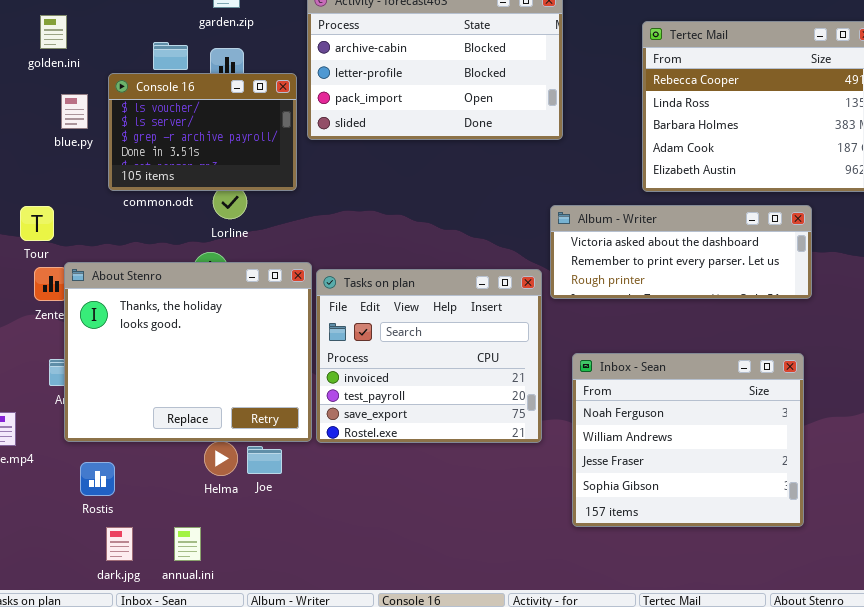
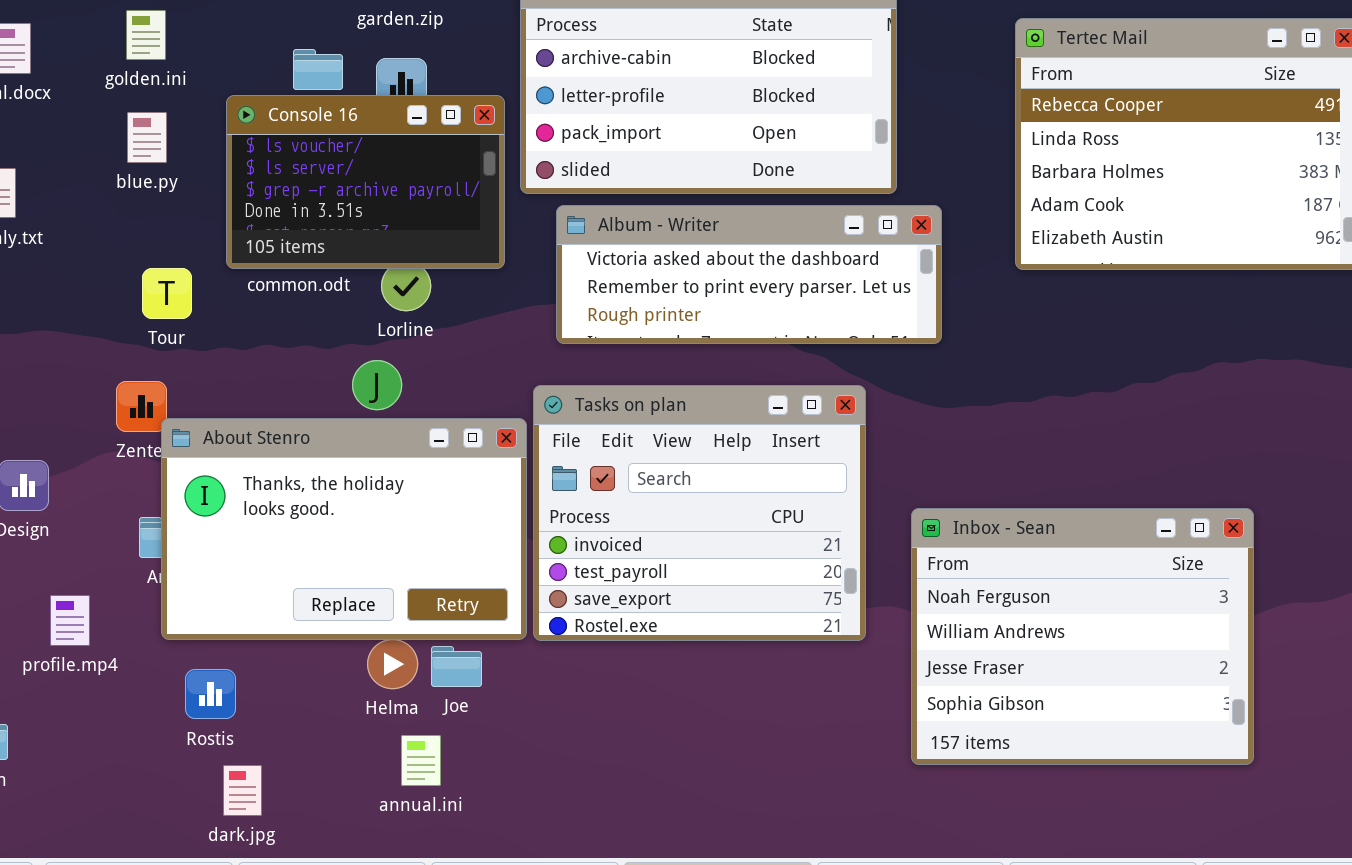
blue.py: [61,94,88,129] -> [127,112,167,163], moved
Album - Writer: [550,205,812,299] -> [556,205,942,344], moved
Tour: [20,206,54,241] -> [142,268,192,319], moved
About Stenro: [64,262,312,442] -> [161,418,527,640], resized
annual.ini: [174,527,201,561] -> [401,735,441,786], moved

